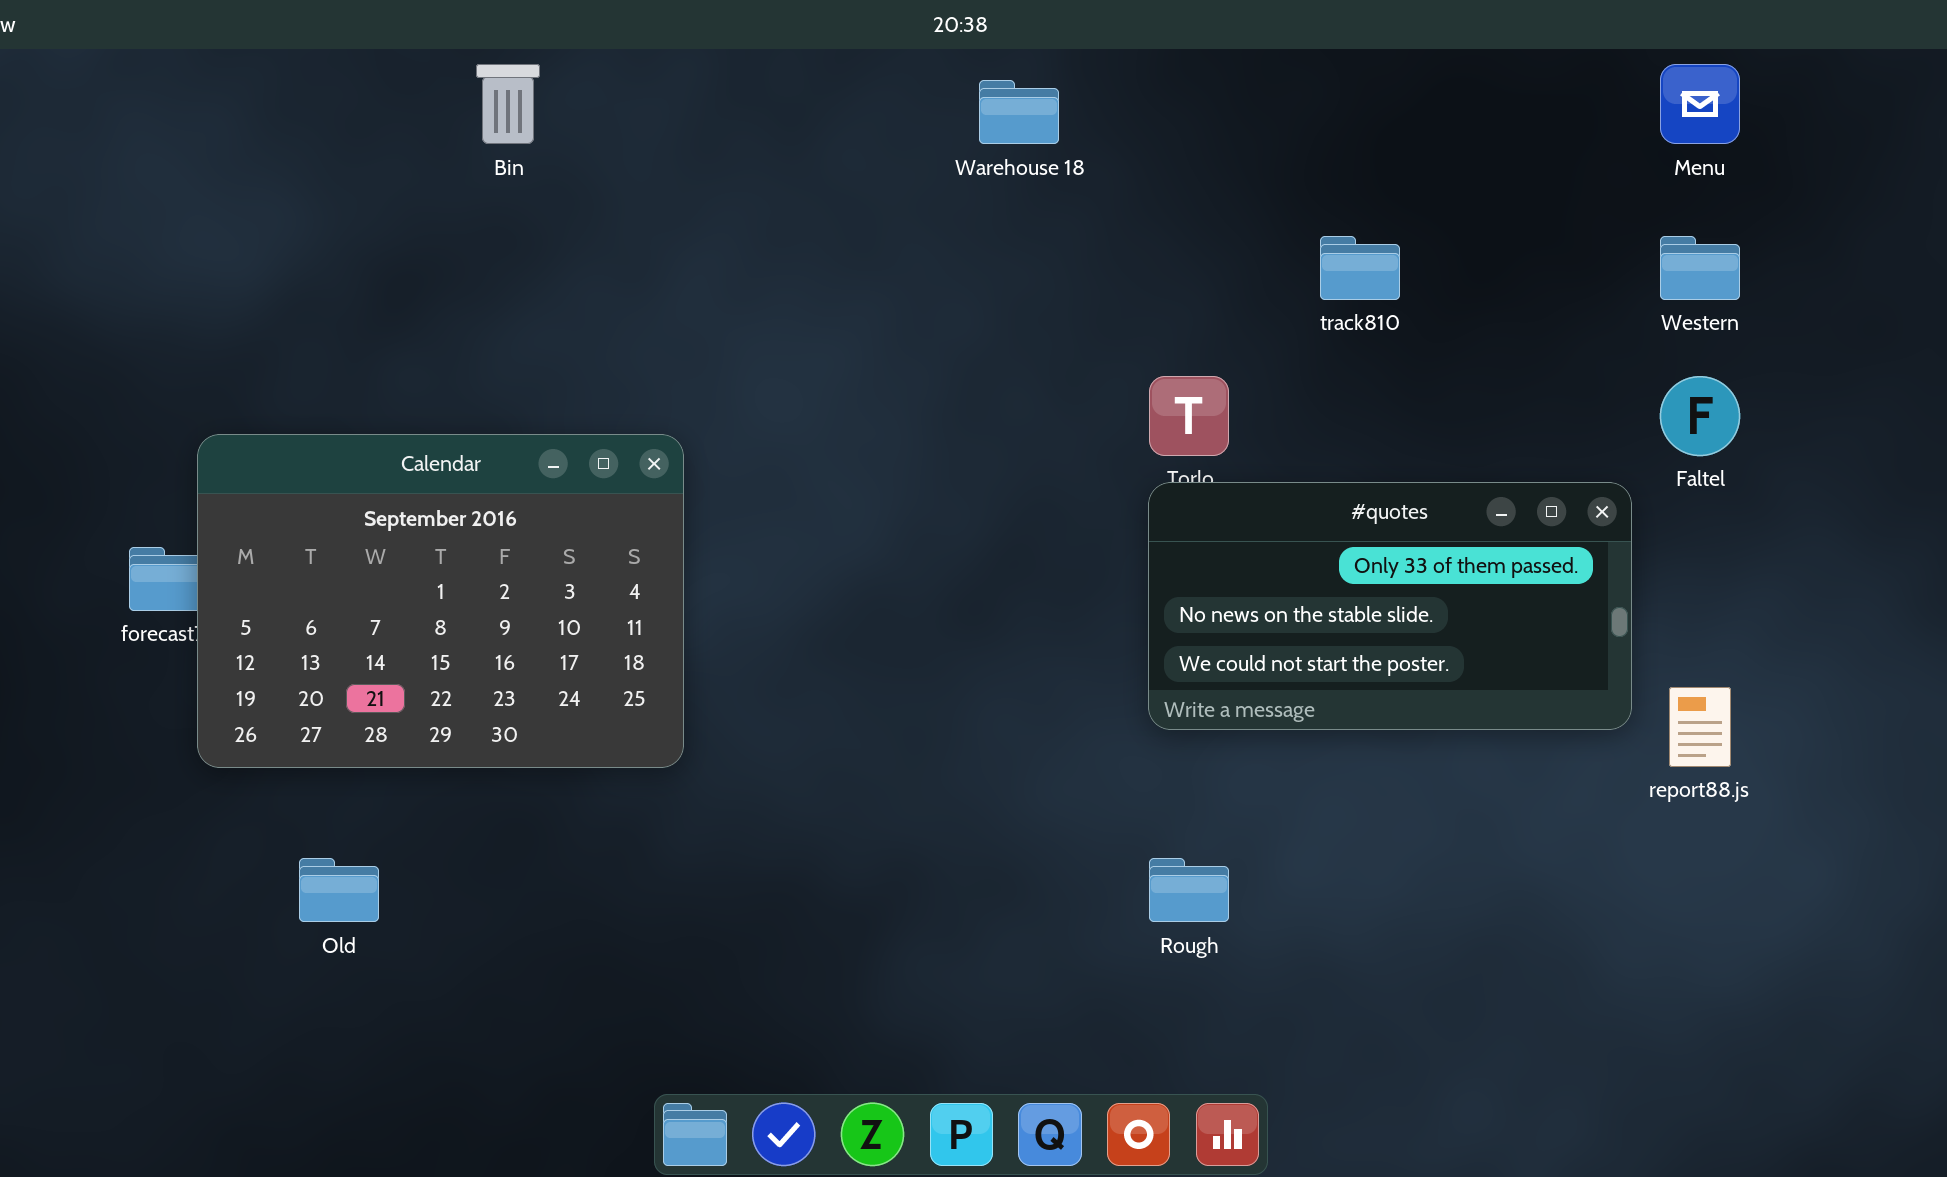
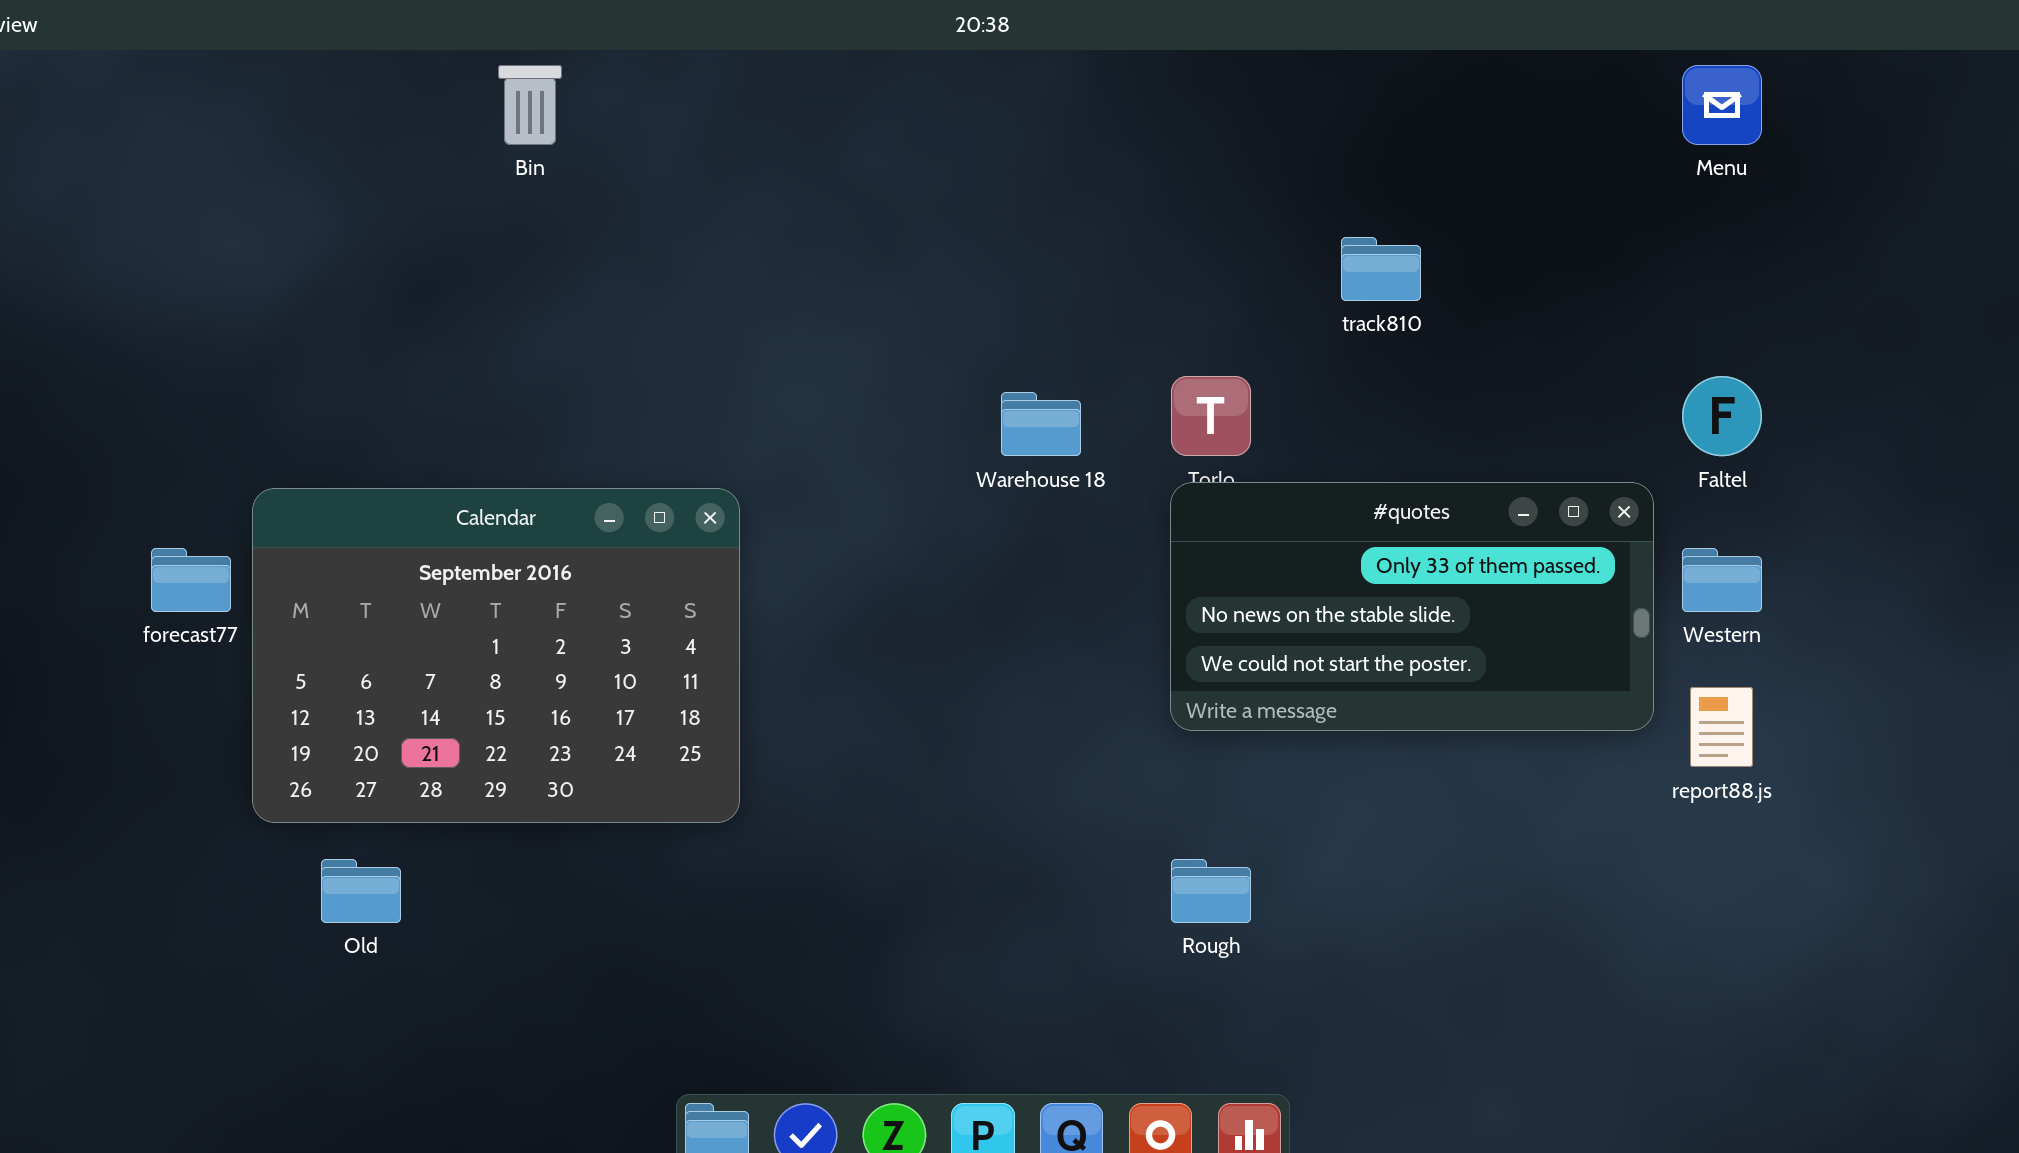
Warehouse 18: [979,80,1059,144] -> [1001,392,1081,456], moved
Western: [1660,236,1740,300] -> [1682,548,1762,612], moved
Calendar: [197,434,684,768] -> [252,488,740,823], moved

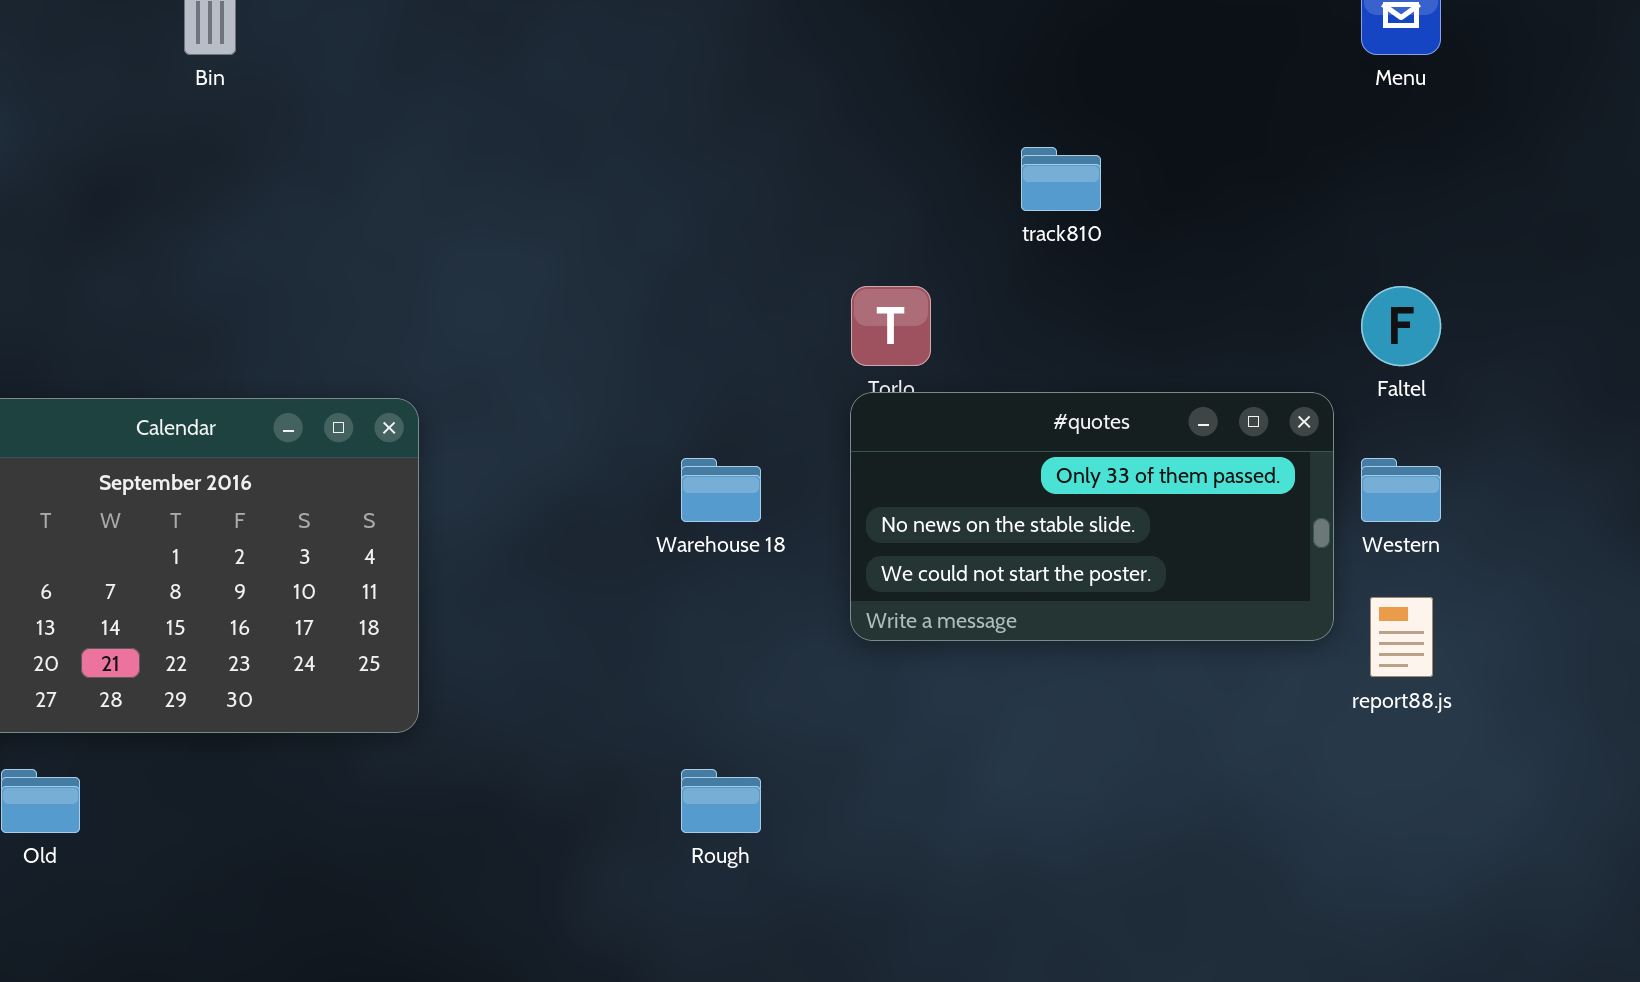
Warehouse 18: [1001,392,1081,456] -> [681,458,761,522], moved
Rough: [1171,859,1251,923] -> [681,769,761,833], moved

